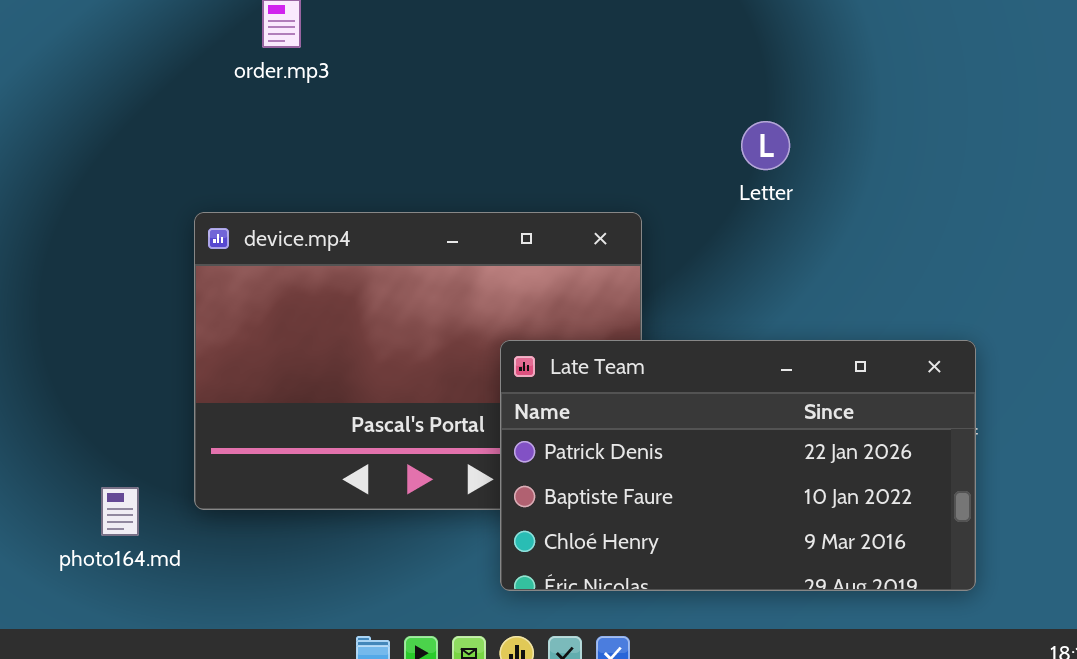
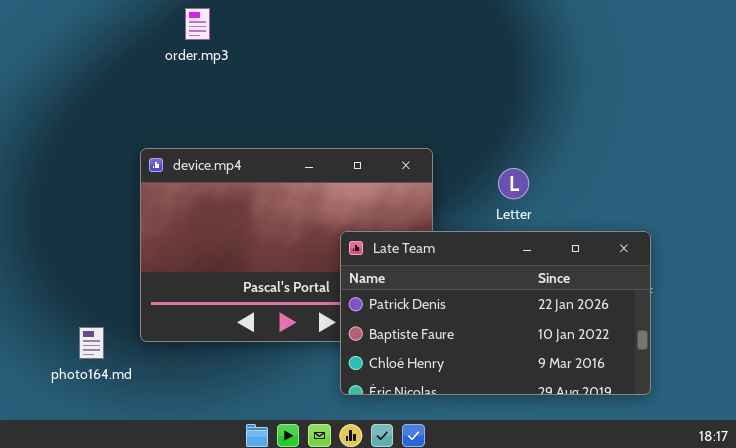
Letter: [741,121,790,170] -> [498,168,529,199], moved

